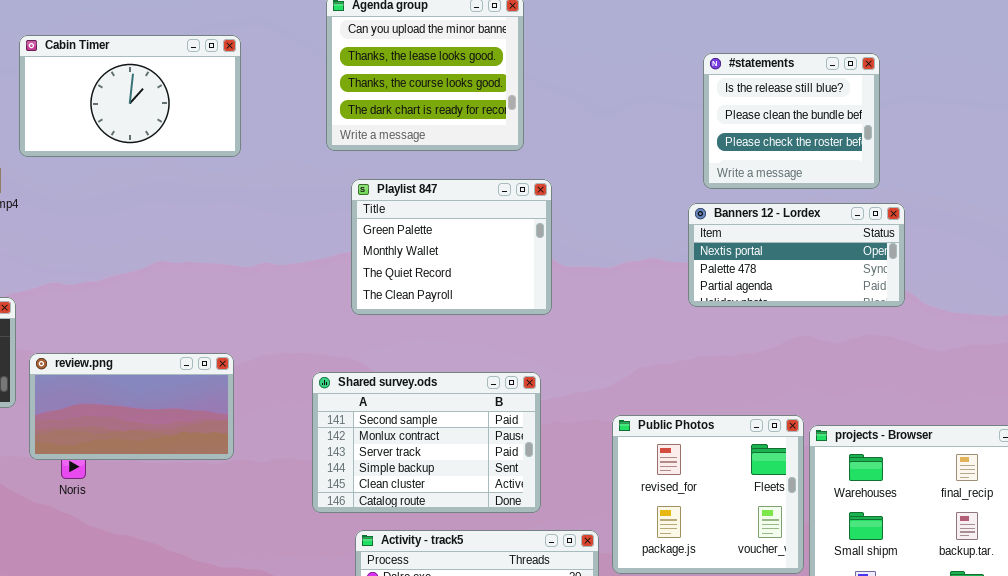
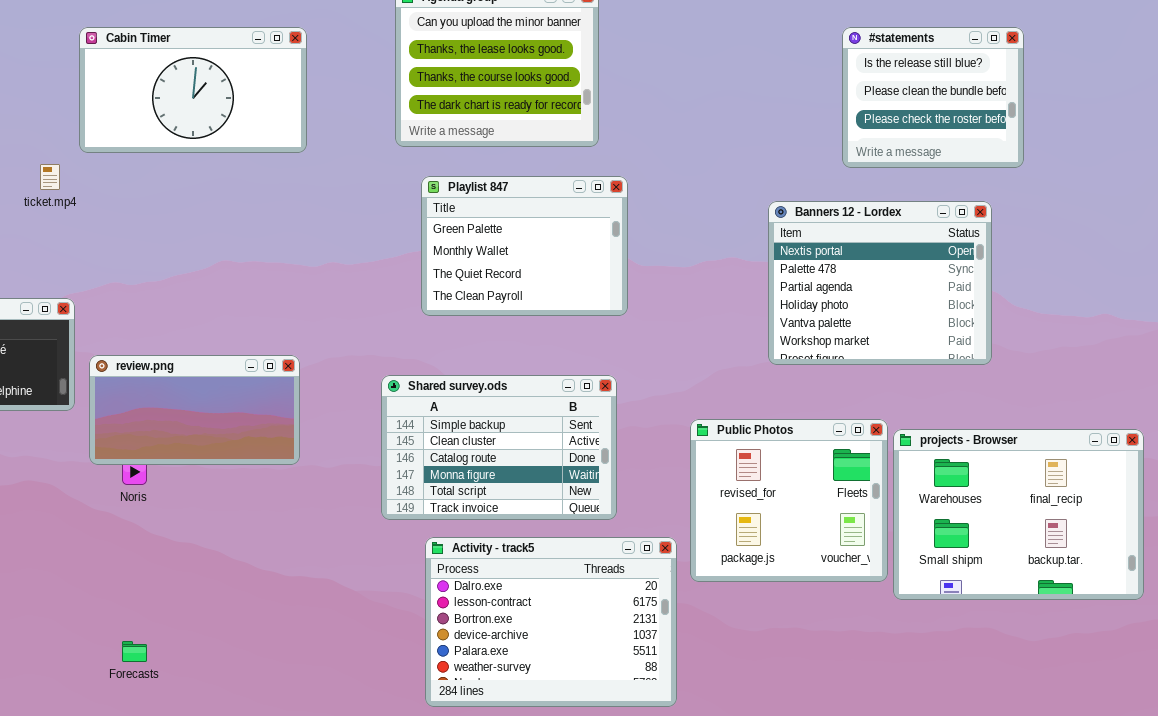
#statements: [703,53,880,189] -> [842,27,1024,168], moved
Banners 12 - Lordex: [688,203,905,307] -> [768,201,992,365], resized
Shared survey.ods: [312,372,541,513] -> [381,375,617,520], scrolled down 3 rows

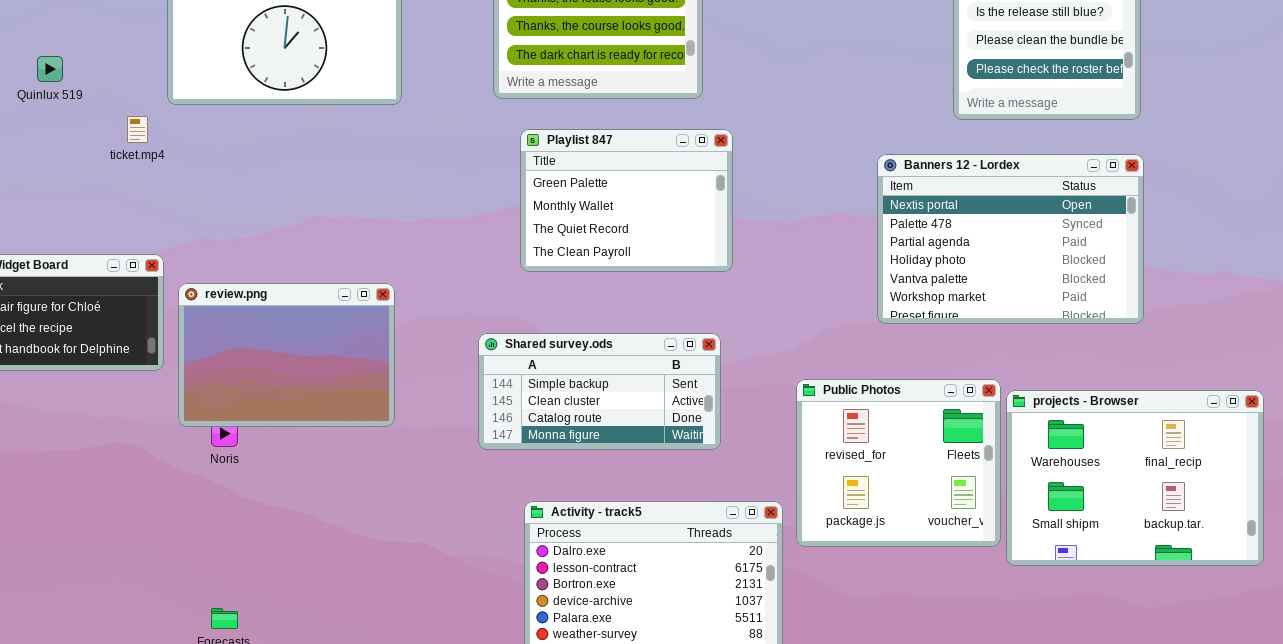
Banners 12 - Lordex: [768,201,992,365] -> [877,154,1144,324], resized
review.png: [89,355,300,465] -> [178,283,395,427], resized
Shared survey.ods: [381,375,617,520] -> [478,333,721,450], resized

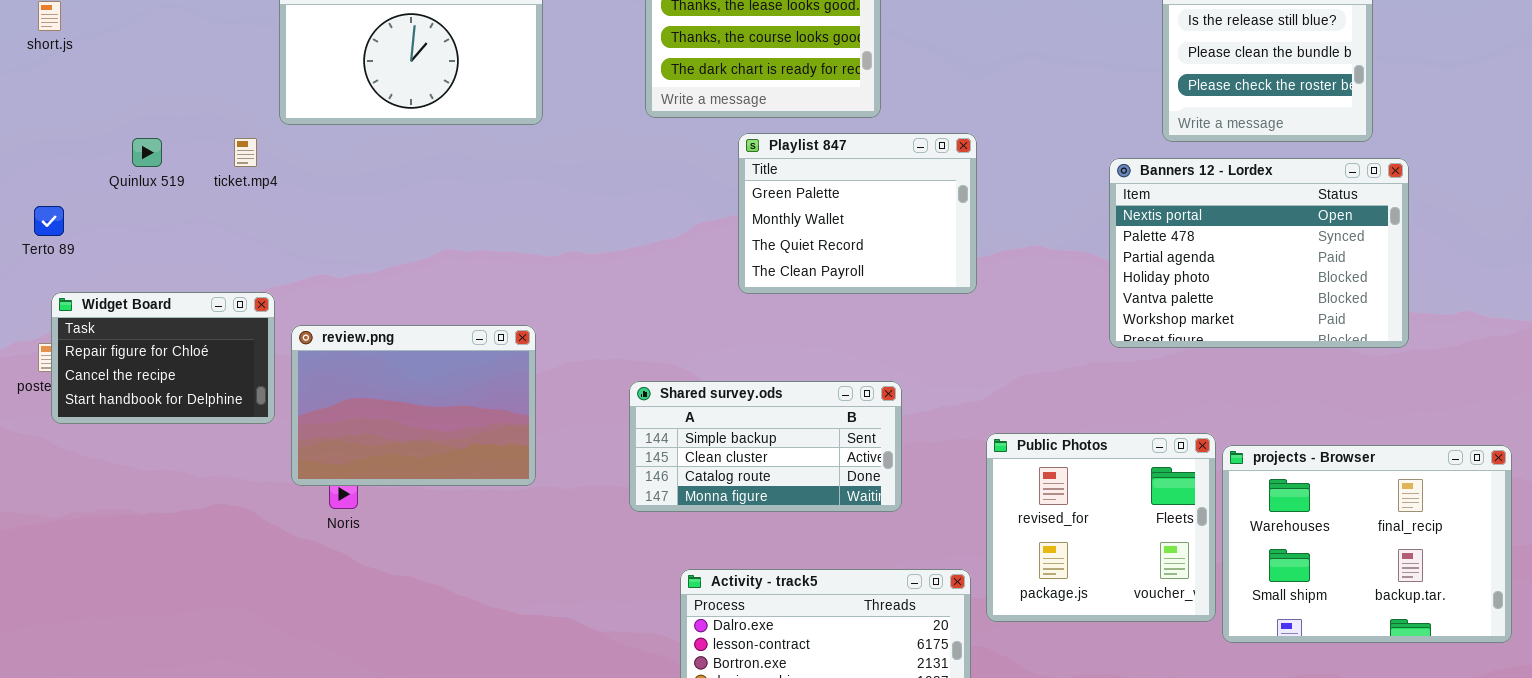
Quinlux 519: [37,56,63,82] -> [132,138,162,167], moved
Playlist 847: [520,129,733,272] -> [738,133,977,294], moved
Banners 12 - Lordex: [877,154,1144,324] -> [1109,158,1409,348], moved

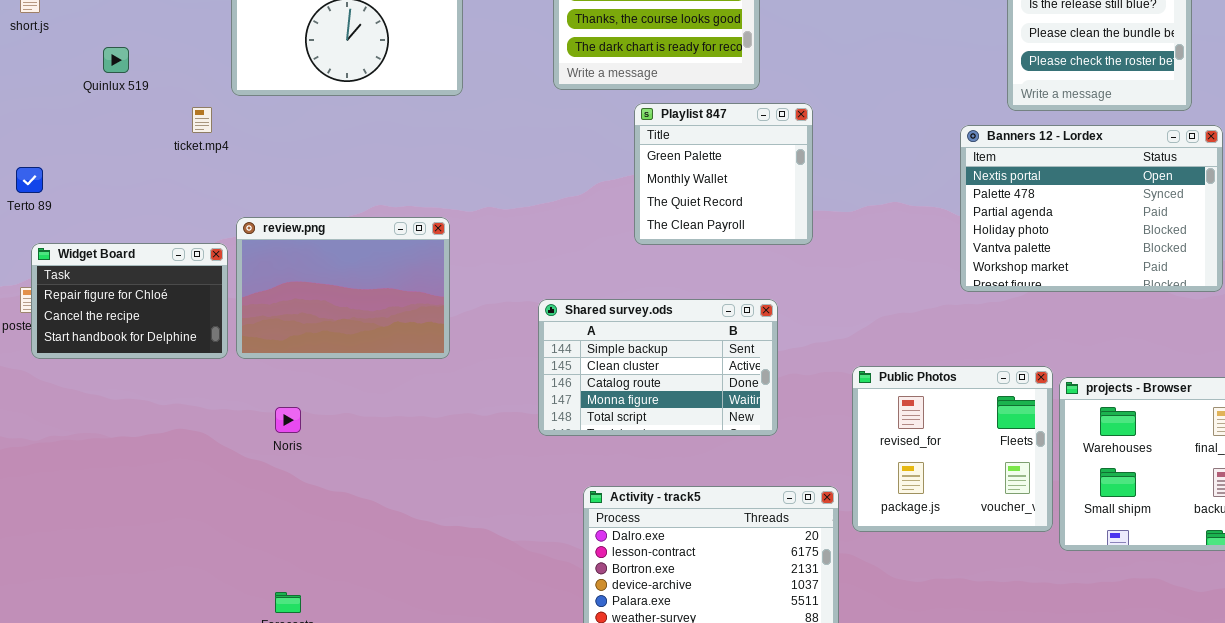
Playlist 847: [738,133,977,294] -> [634,103,813,245], resized
Quinlux 519: [132,138,162,167] -> [103,47,129,73], moved
review.png: [291,325,536,486] -> [236,217,450,359], moved
Shared survey.ods: [629,381,902,512] -> [538,299,778,436], resized

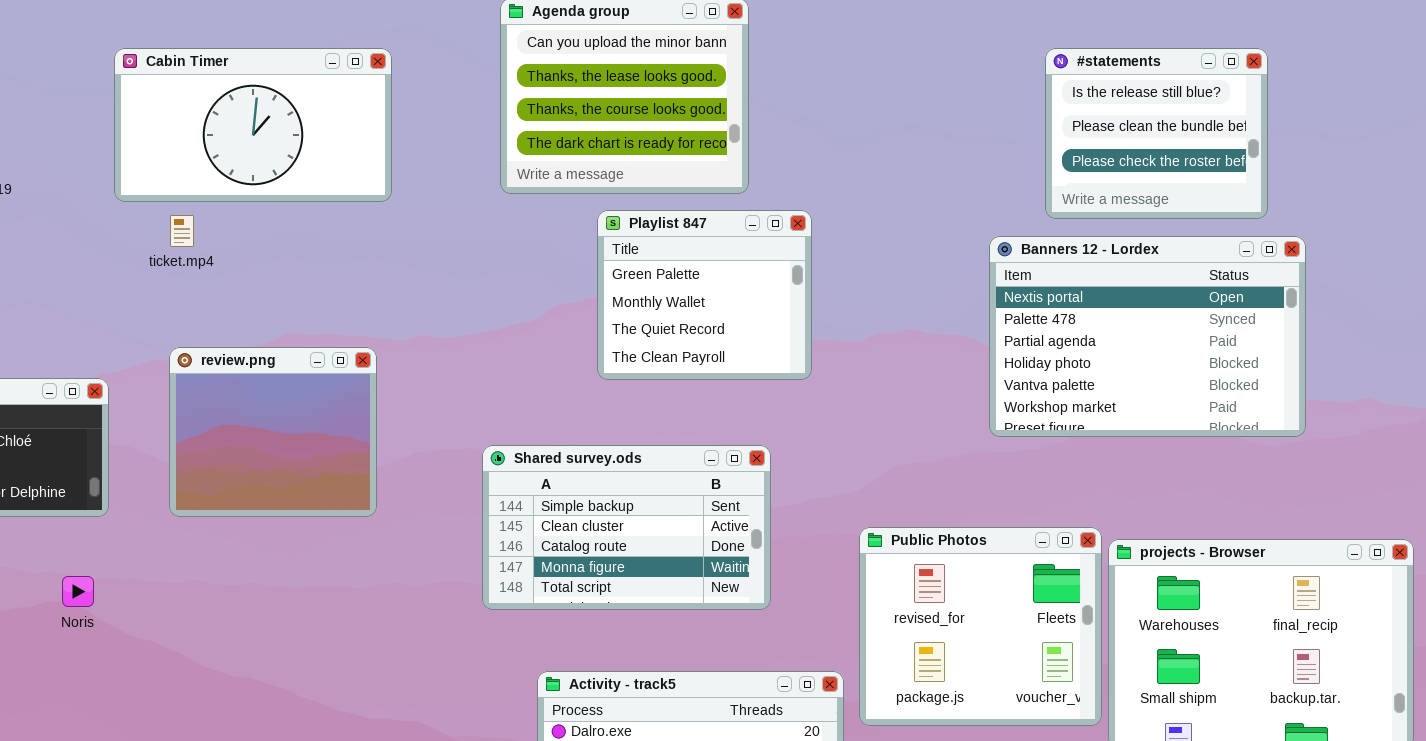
ticket.mp4: [192,107,212,133] -> [170,215,194,247], moved
review.png: [236,217,450,359] -> [169,347,377,517], resized
Noris: [275,407,301,433] -> [62,576,94,607], moved

